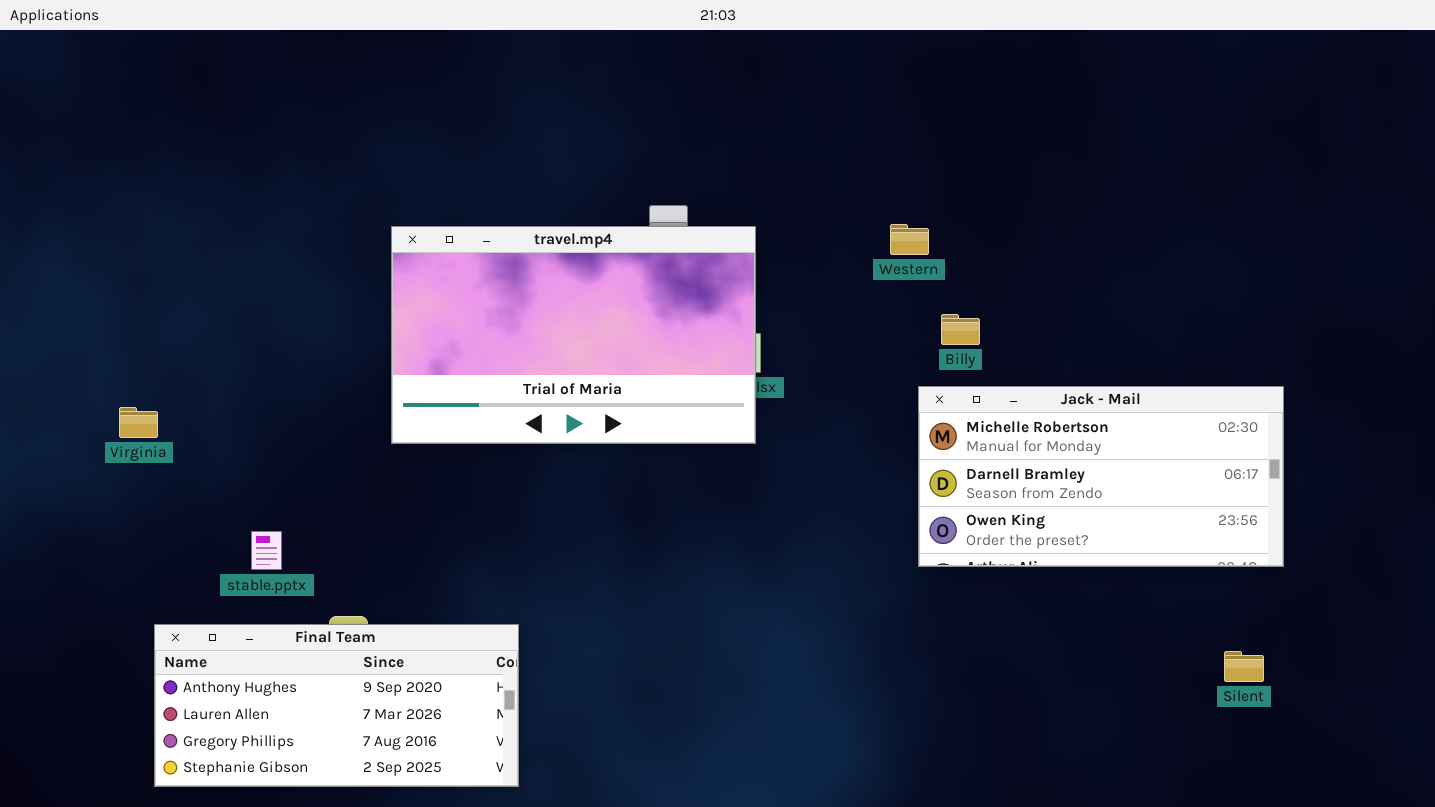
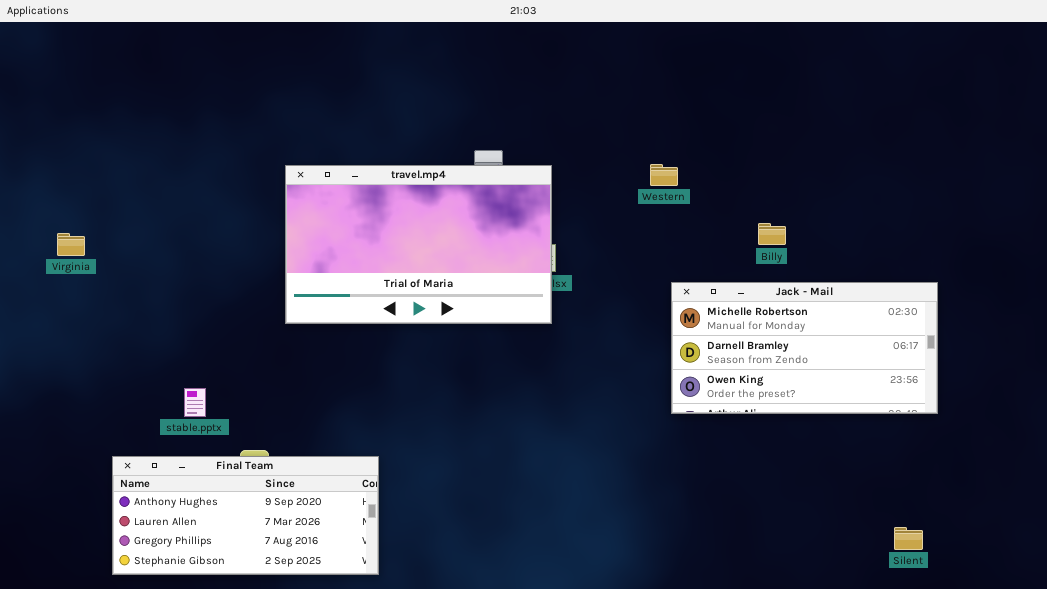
Billy: [941,314,980,345] -> [758,223,786,245], moved
Virginia: [119,407,158,438] -> [57,233,85,256], moved
Silent: [1224,651,1264,682] -> [894,527,923,550], moved

